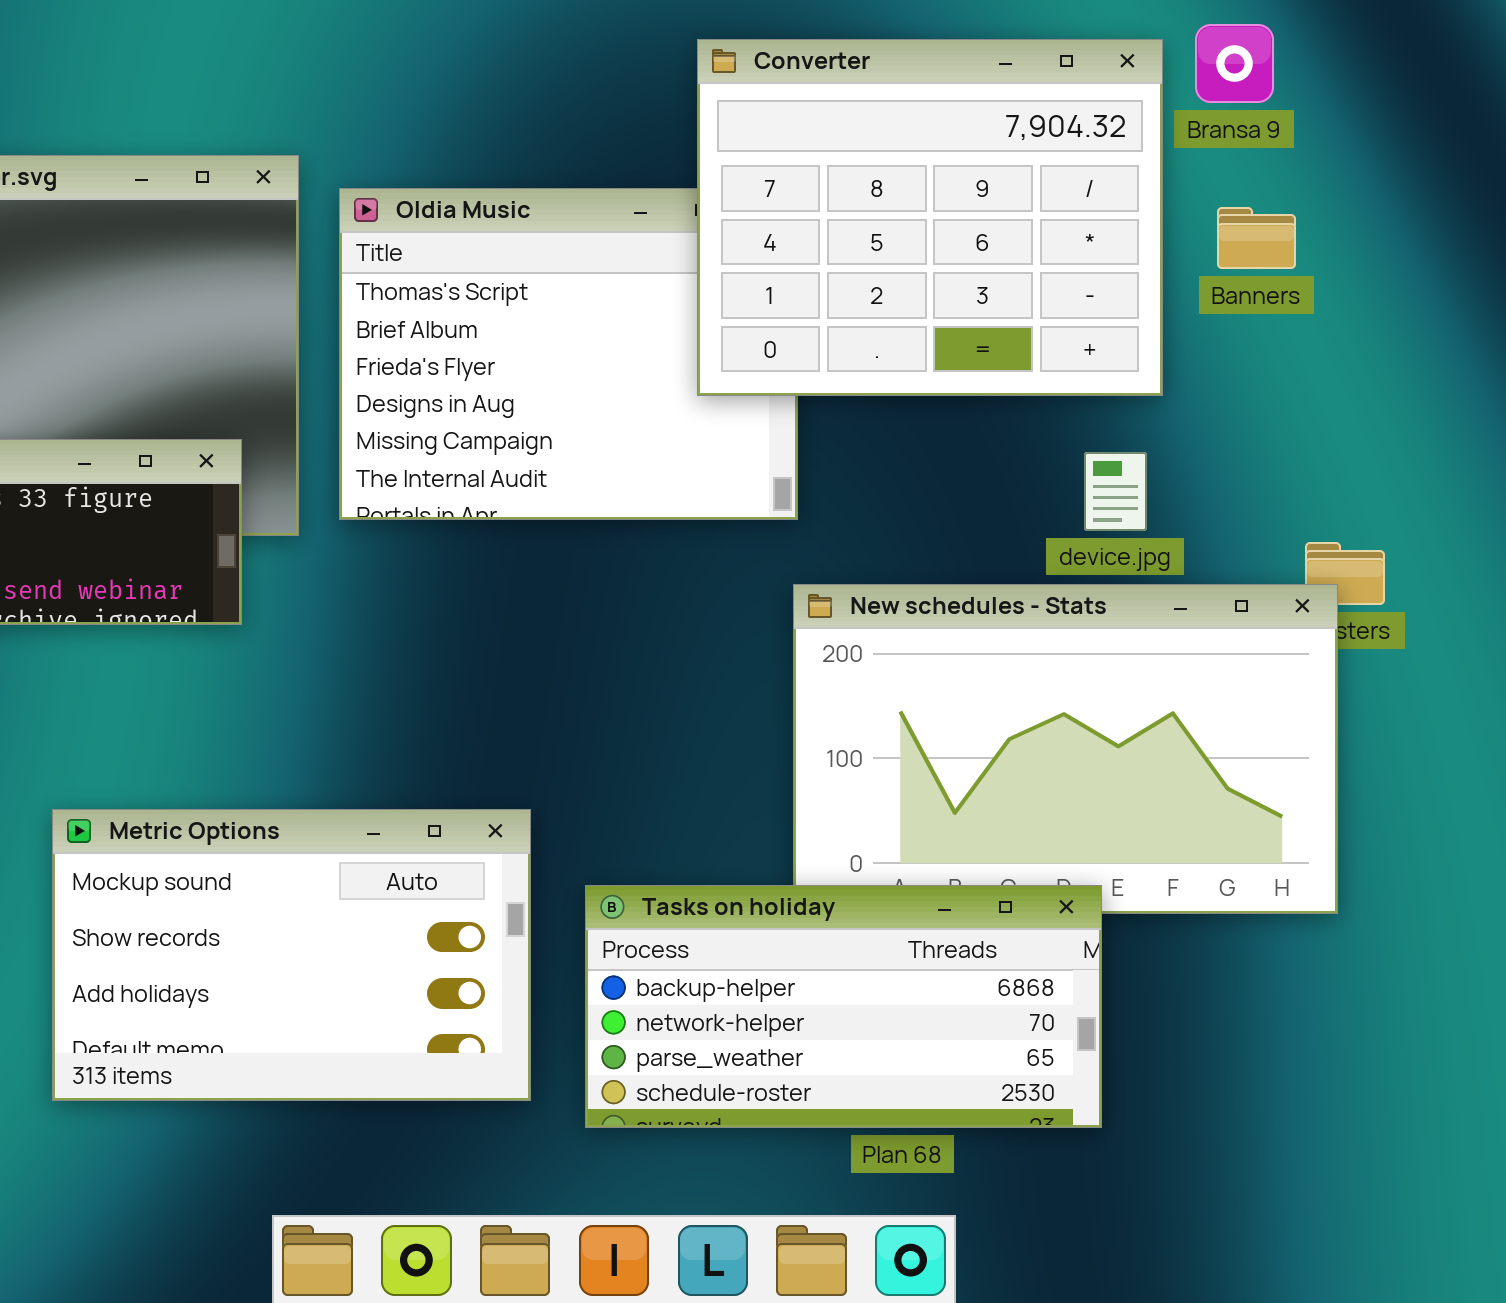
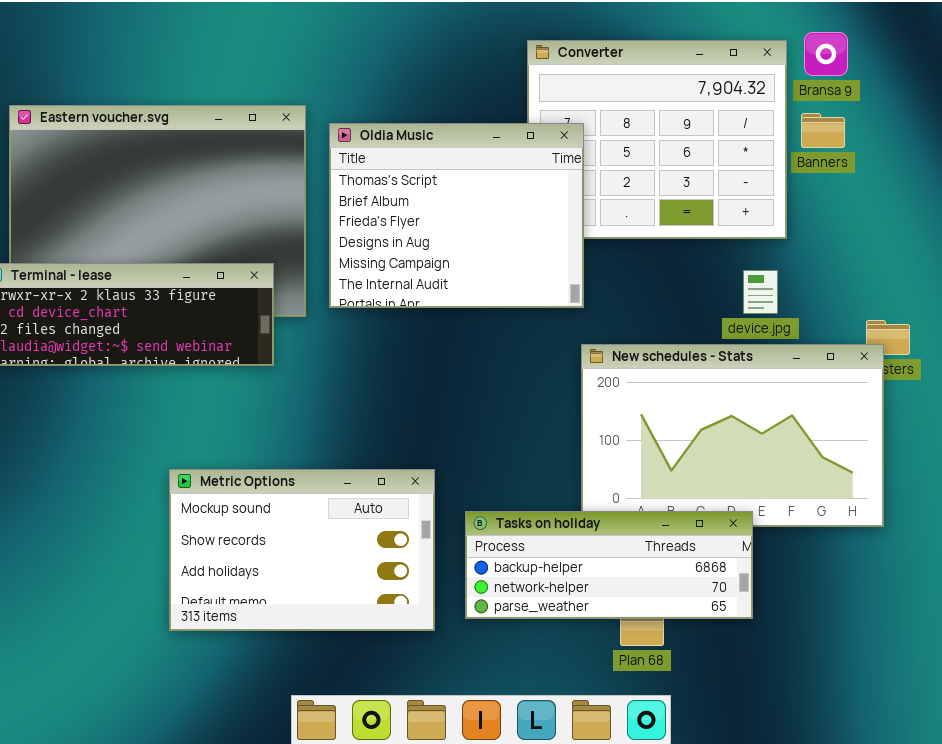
Oldia Music: [339,188,798,520] -> [329,123,584,308], raised
Banners: [1217,207,1296,269] -> [801,113,845,148], moved
Tasks on holiday: [585,885,1102,1128] -> [465,511,753,619], resized

